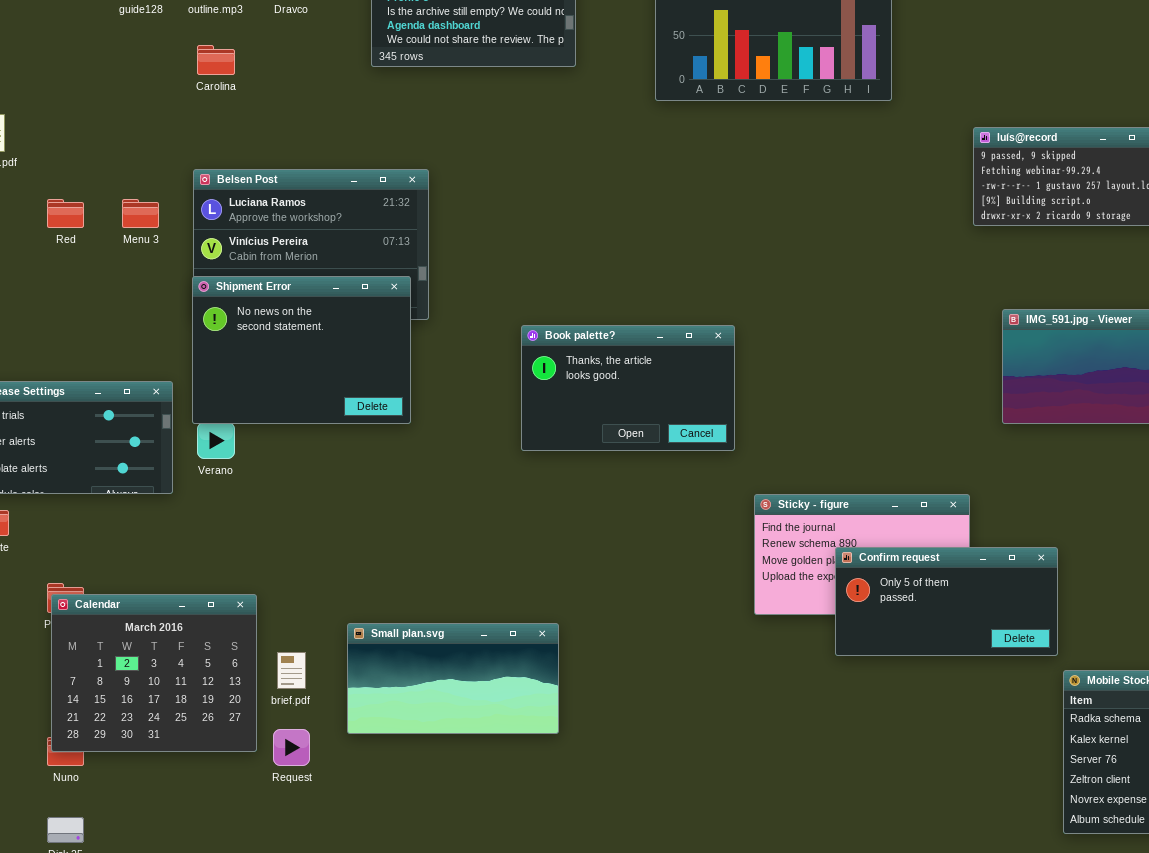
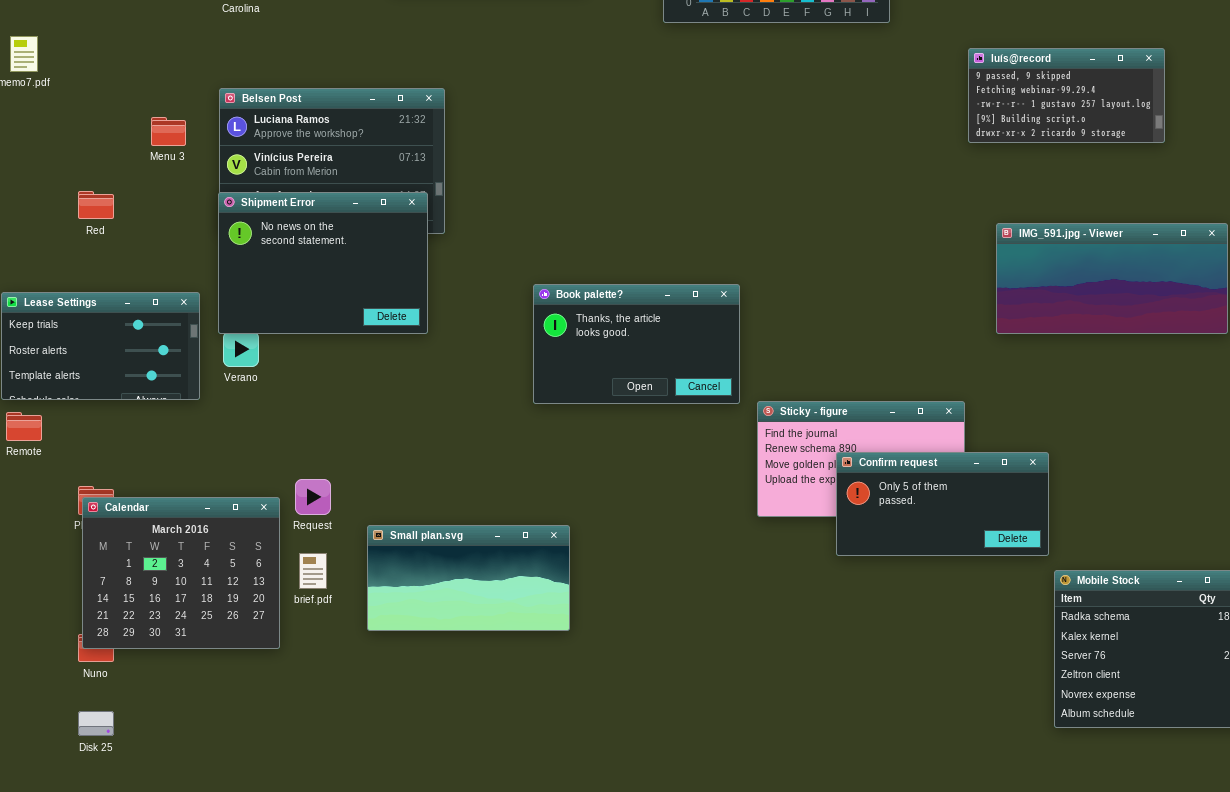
Red: [47,199,84,228] -> [78,191,114,219], moved
Book palette?: [521,325,735,451] -> [533,284,740,404], moved
Request: [273,729,310,766] -> [295,479,331,515], moved

